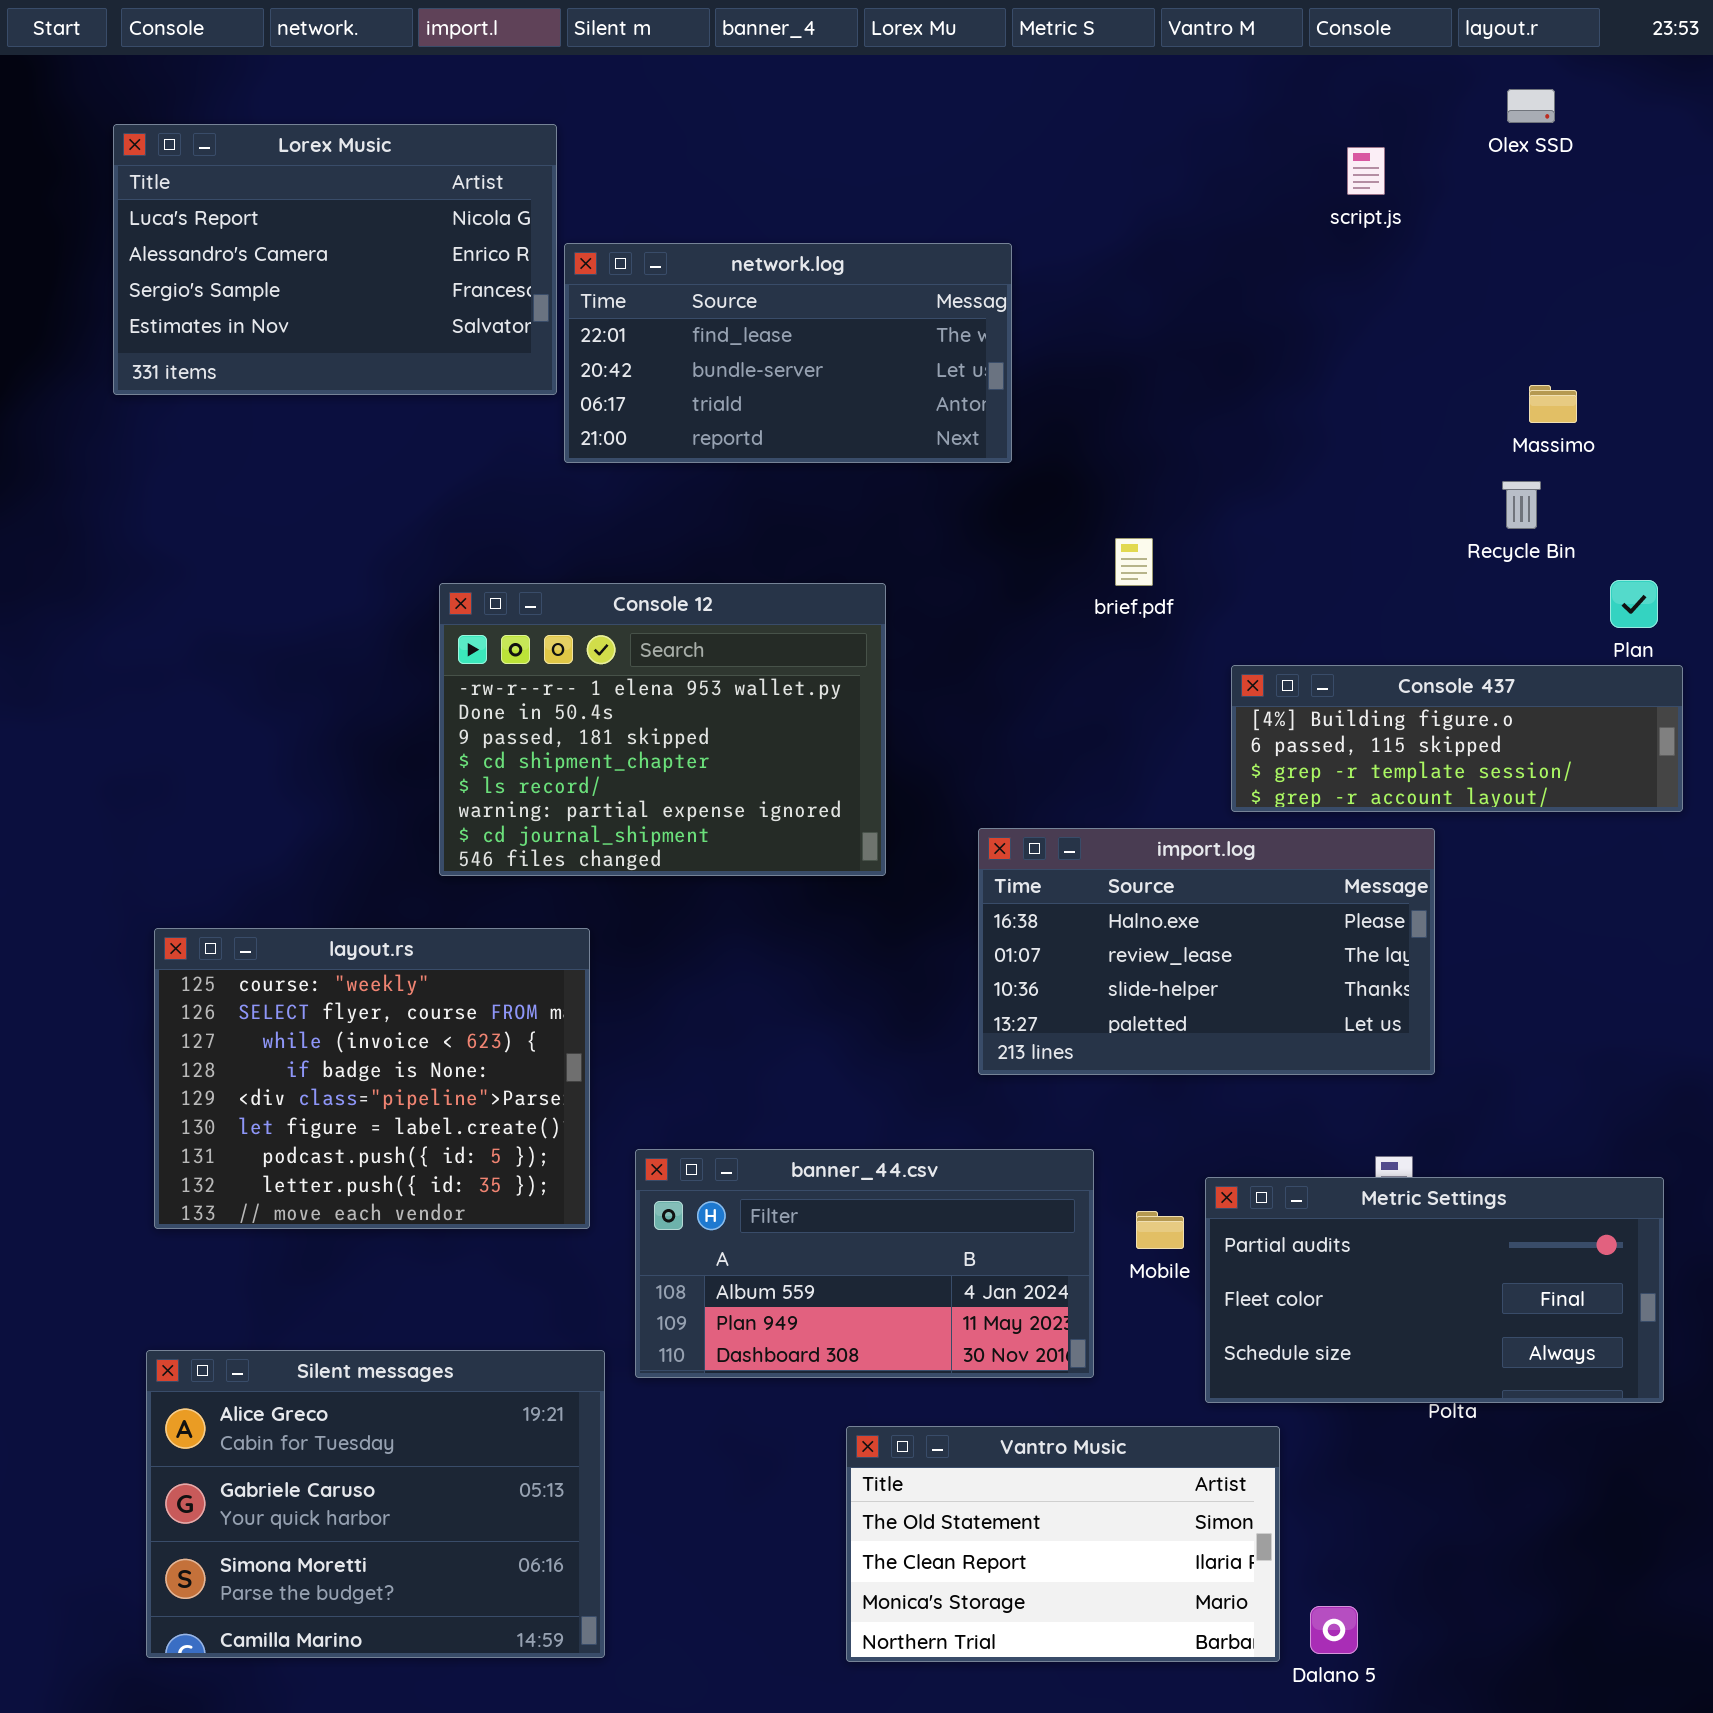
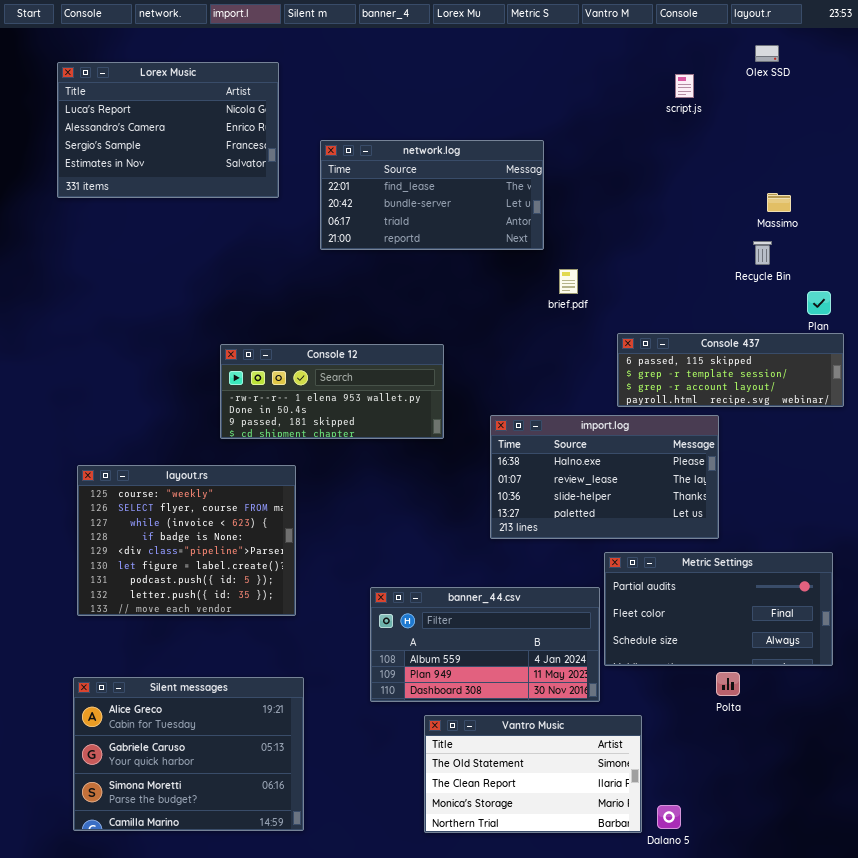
network.log: [564,243,1012,463] -> [320,140,544,250], moved
Console 12: [439,583,886,876] -> [220,344,444,439], resized
Console 437: [1231,665,1683,812] -> [617,333,844,407], scrolled down 1 row
banner_44.csv: [635,1149,1094,1378] -> [370,587,600,702], moved
Metric Settings: [1205,1177,1664,1403] -> [604,552,833,666], moved

